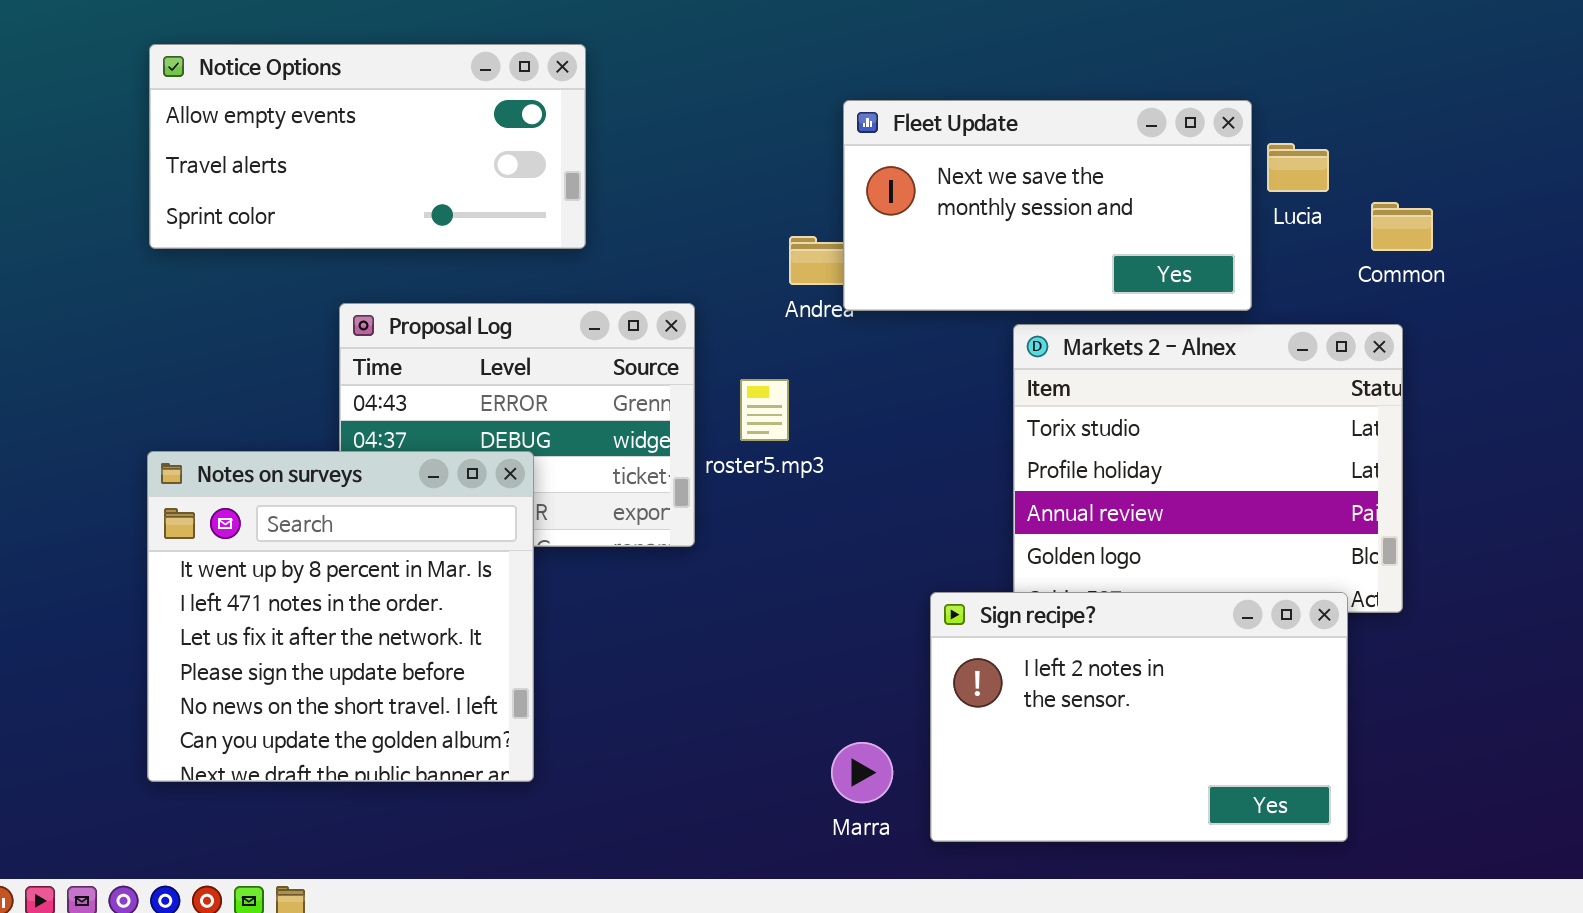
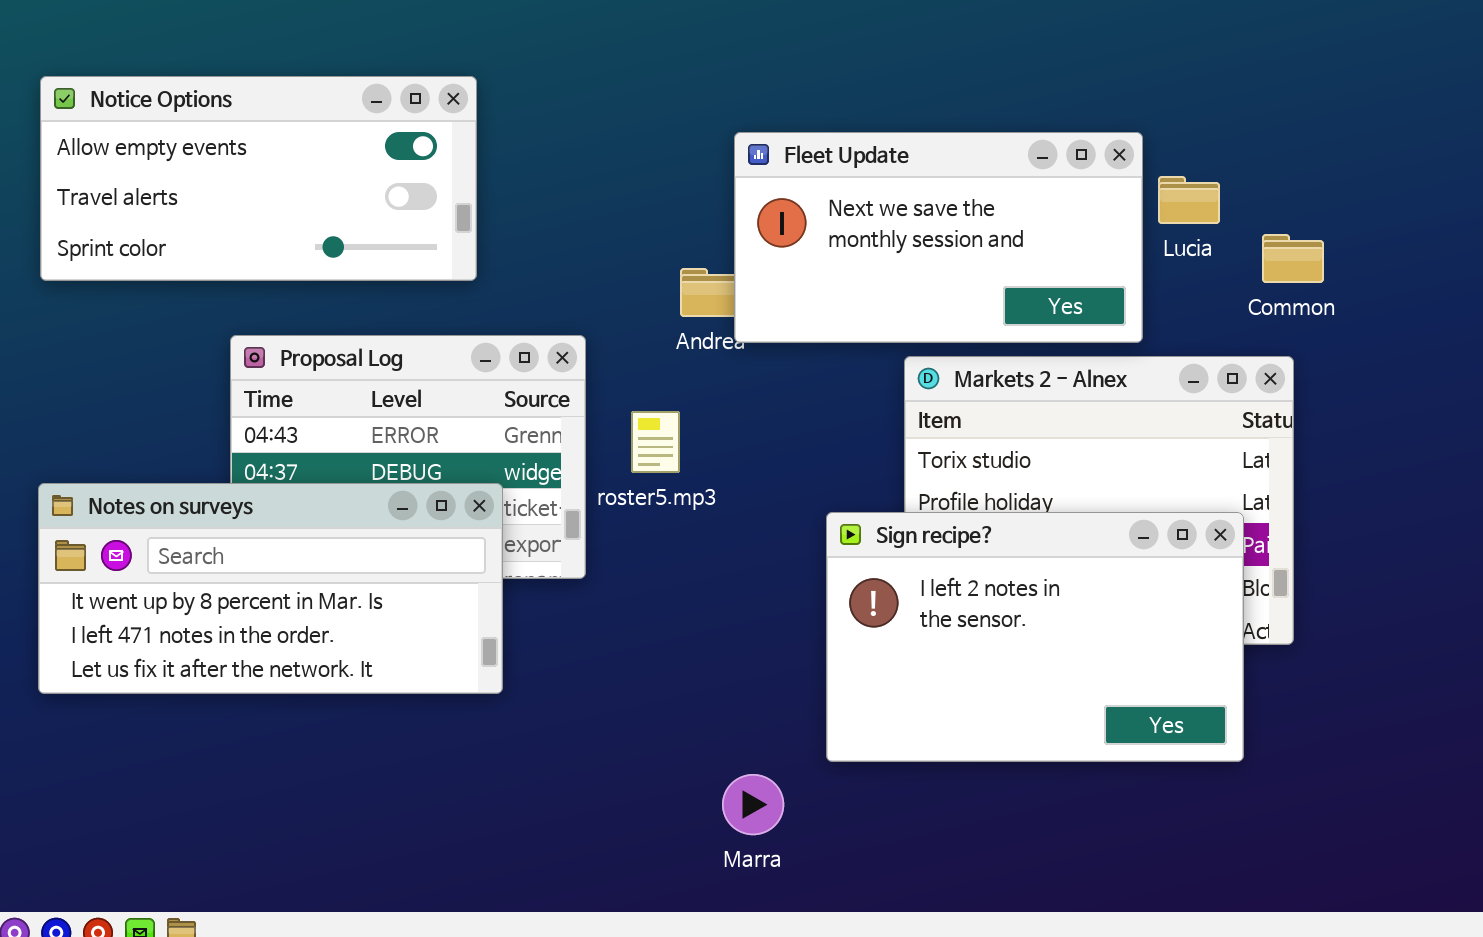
Notes on surveys: [147,451,534,782] -> [38,483,503,694], resized
Sign recipe?: [930,592,1348,842] -> [826,512,1244,762], moved

